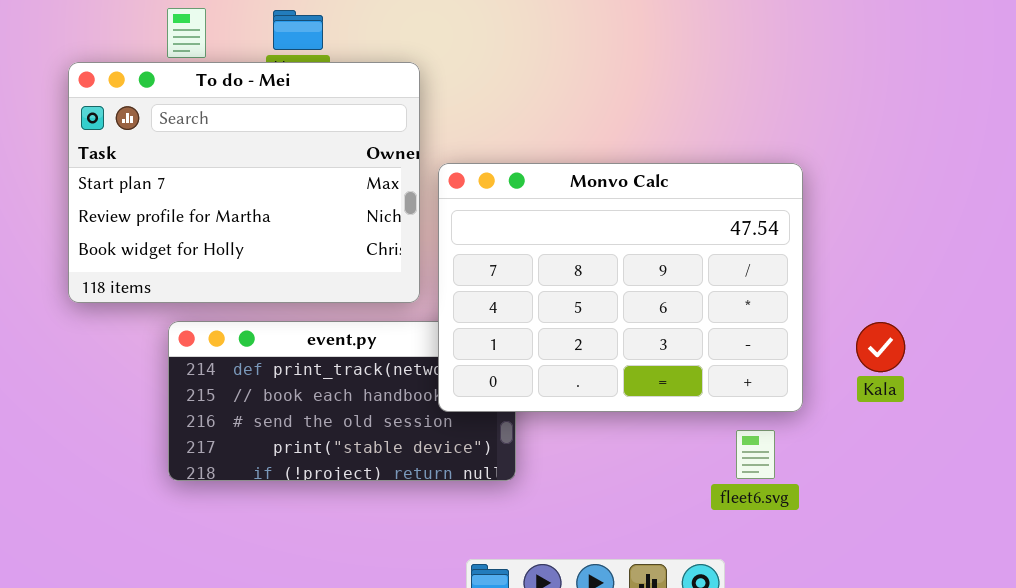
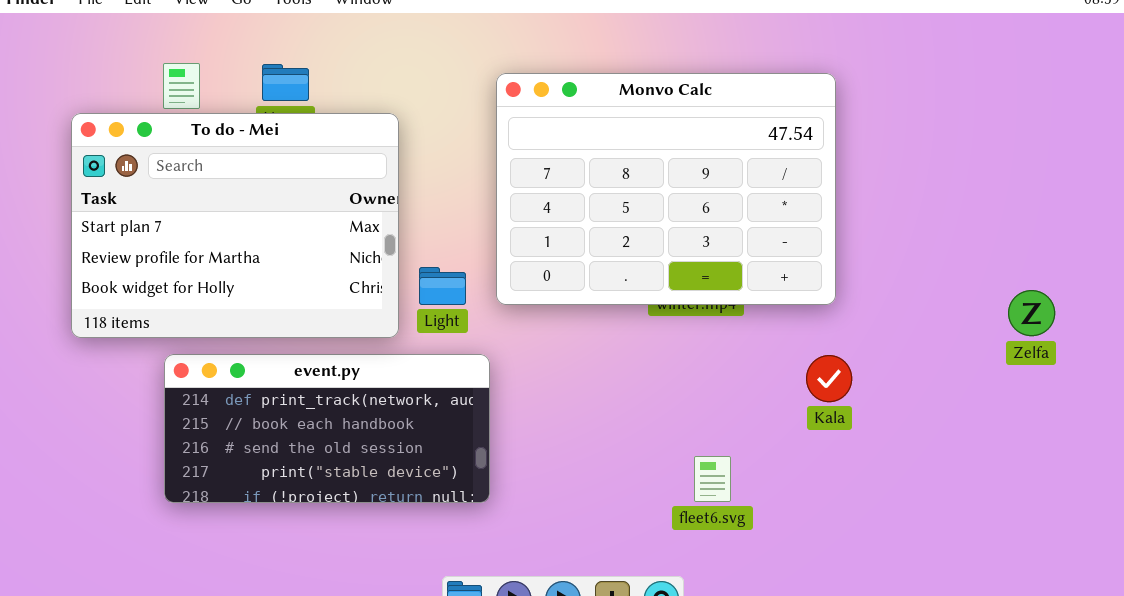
Monvo Calc: [438,163,803,412] -> [496,73,836,305], moved

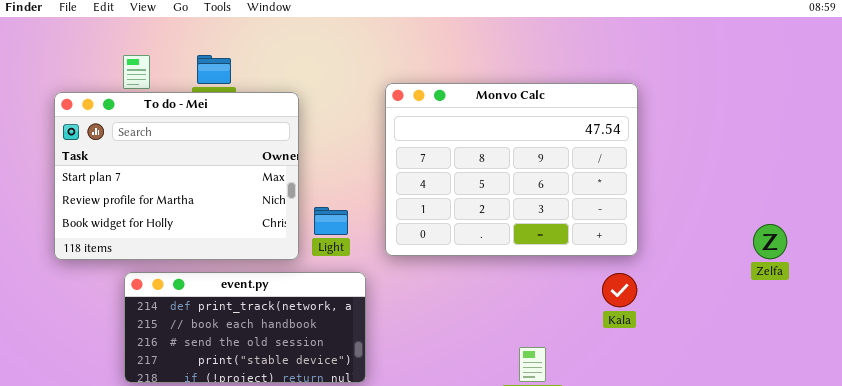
Monvo Calc: [496,73,836,305] -> [385,83,638,256], moved

